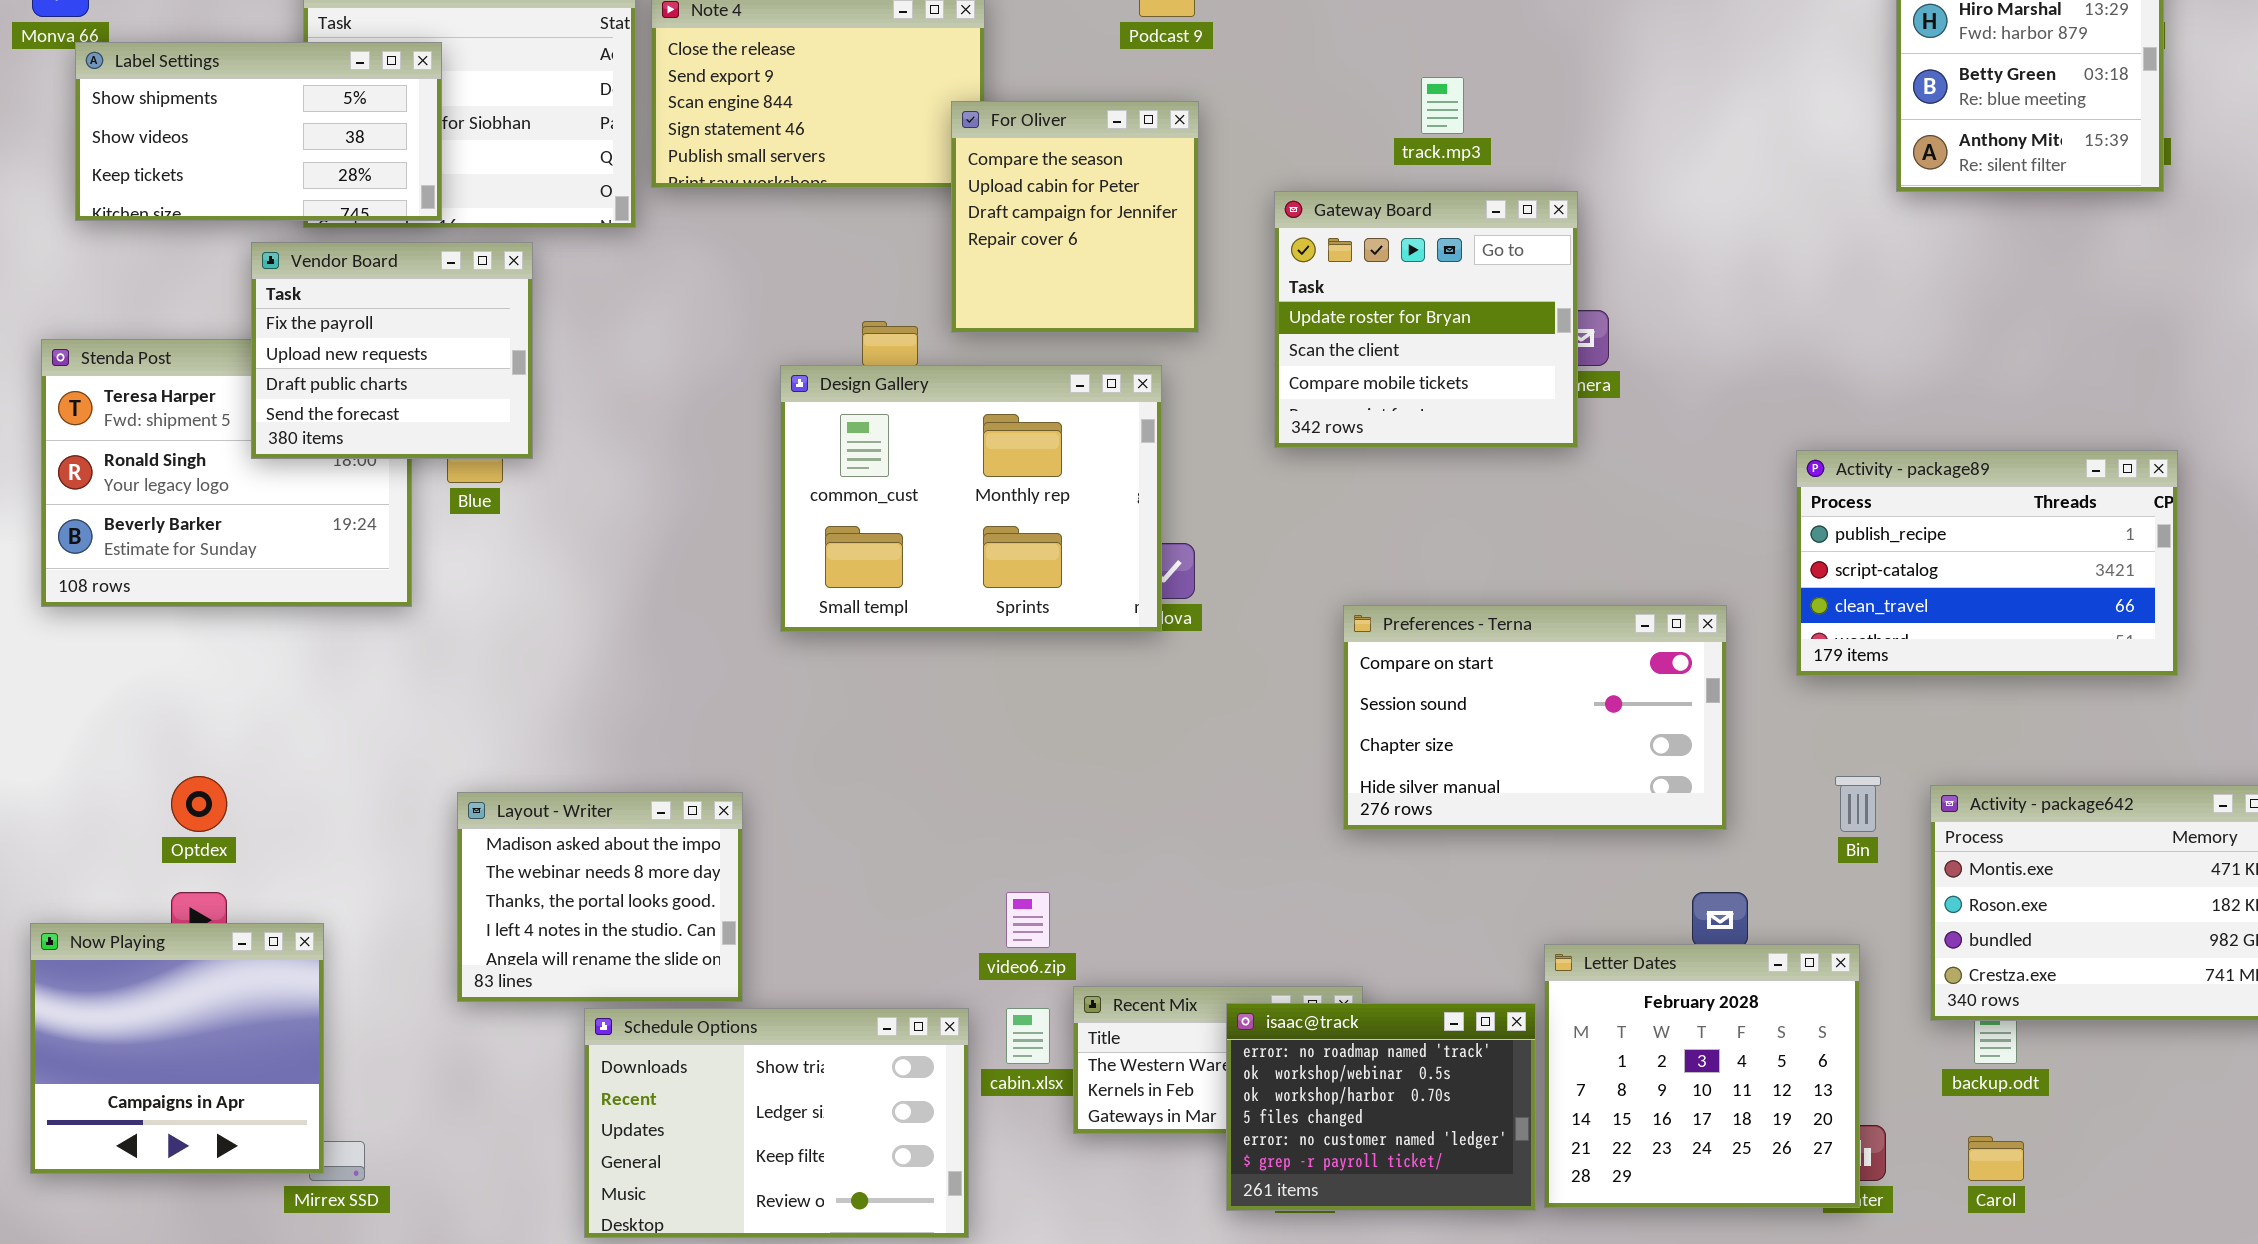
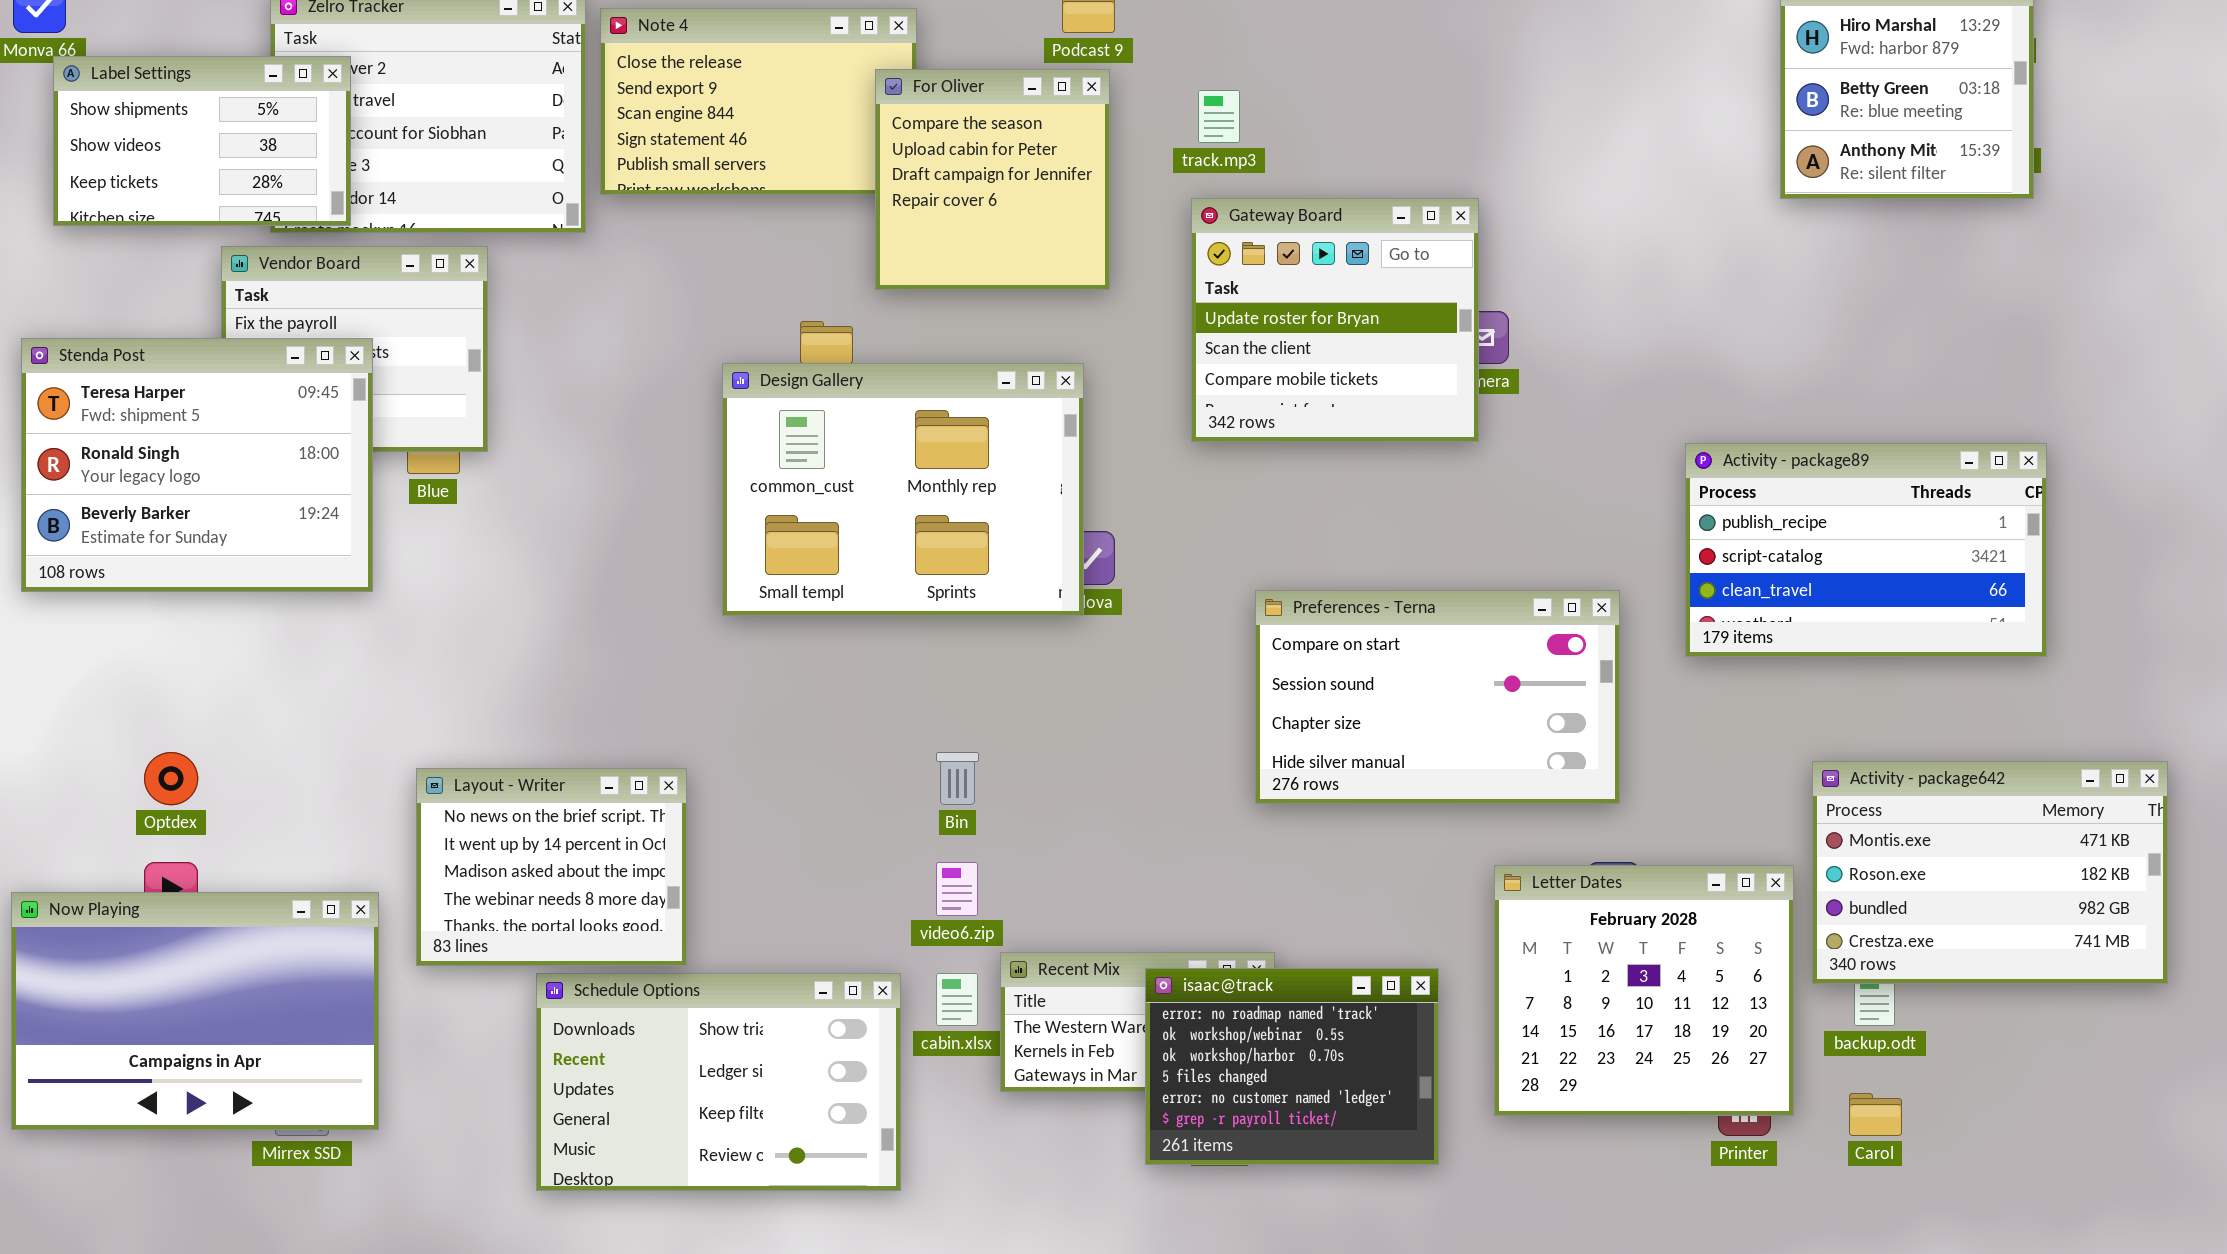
Label Settings: [75,42,442,221] -> [53,56,351,226], resized
track.mp3: [1421,77,1464,134] -> [1198,90,1240,143], moved
For Oliver: [951,101,1199,333] -> [875,69,1110,290], moved
Stenda Post: [41,339,412,607] -> [21,338,373,592], raised
Bin: [1835,776,1881,832] -> [936,752,979,805], moved
Layout - Writer: [457,792,743,1002] -> [416,768,687,966], scrolled up 2 rows
Now Playing: [30,923,324,1174] -> [11,892,379,1130], resized
Letter Dates: [1544,944,1860,1208] -> [1494,865,1794,1116], moved

